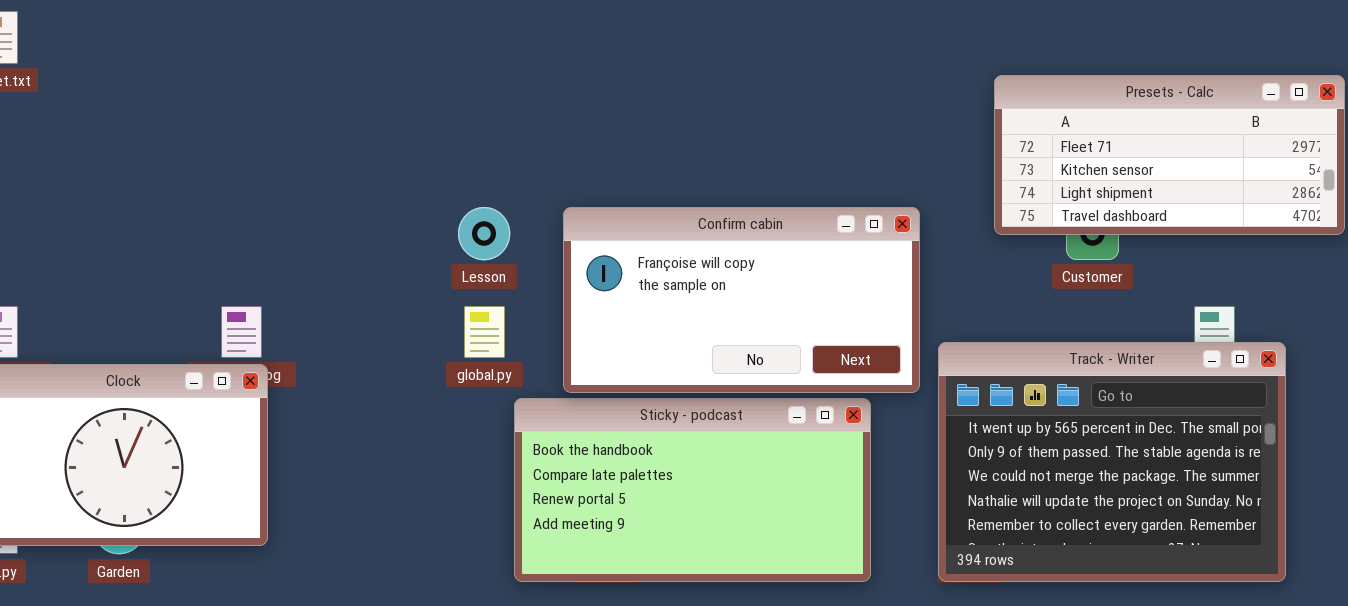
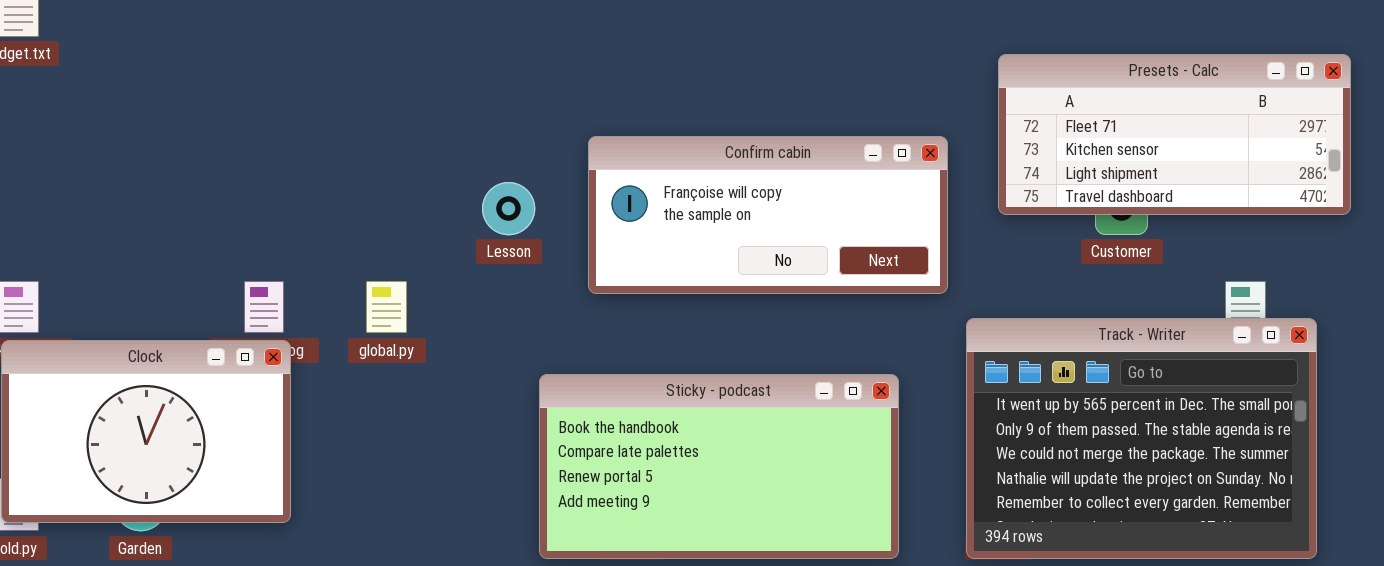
Presets - Calc: [994,75,1345,235] -> [998,54,1351,215], moved
Confirm cabin: [563,207,920,393] -> [588,136,948,294], moved, resized
global.py: [464,306,505,358] -> [366,281,407,333], moved

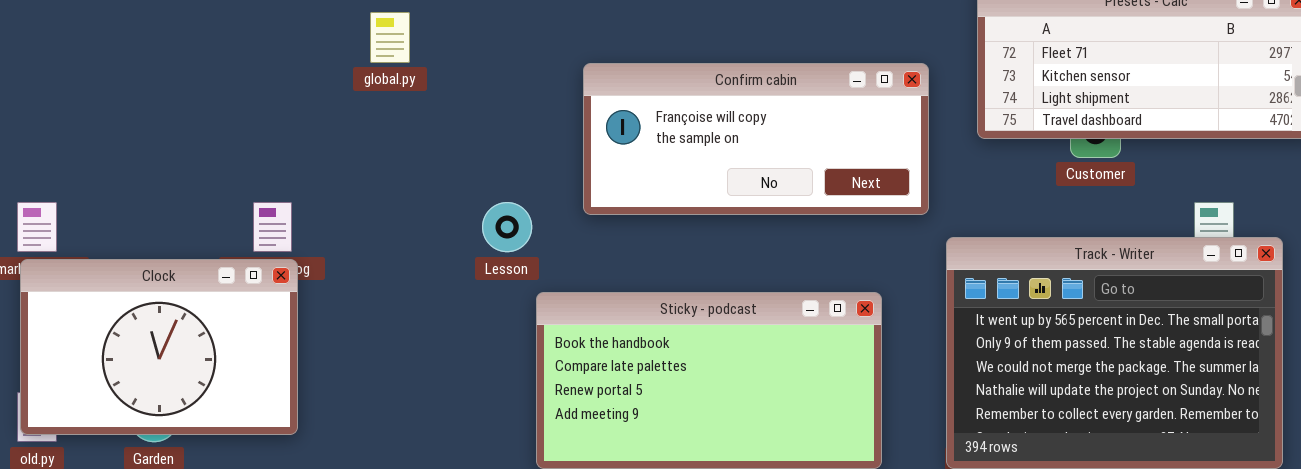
Lesson: [482,182,535,235] -> [482,202,532,252], moved
global.py: [366,281,407,333] -> [370,12,410,63], moved

